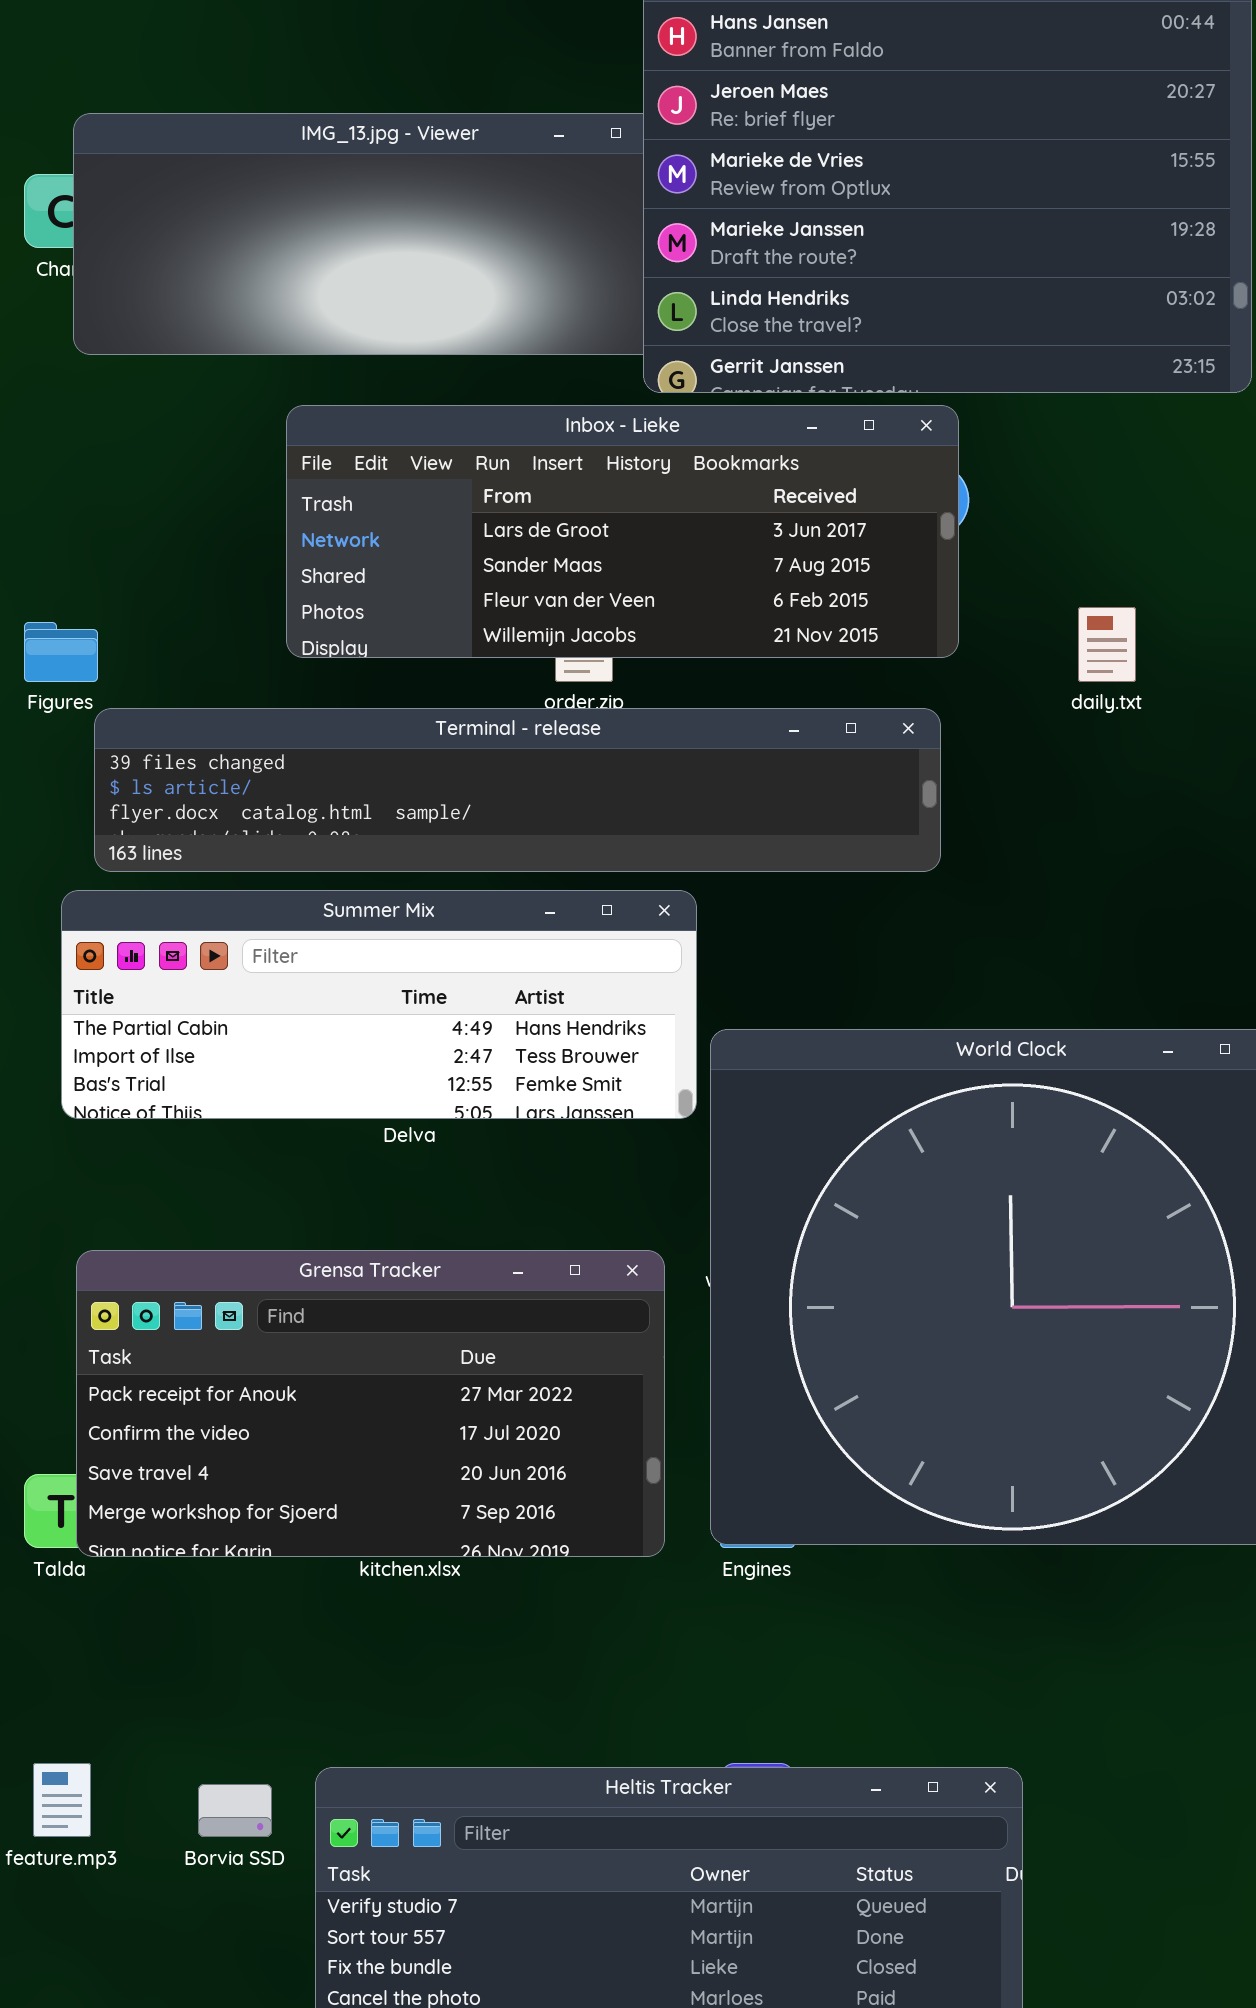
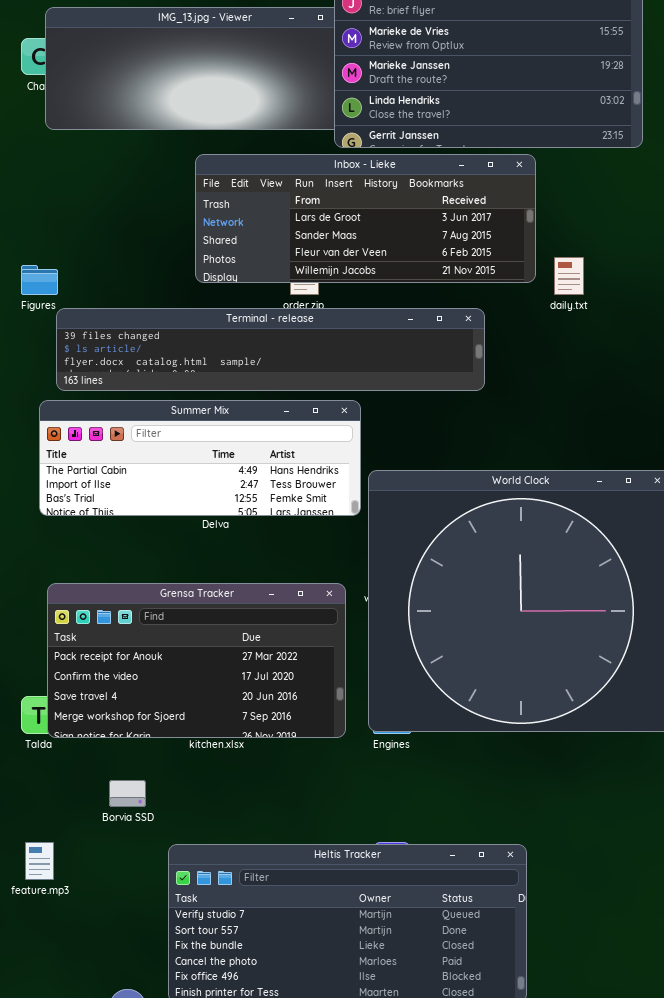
Inbox - Lieke: [286,405,959,658] -> [195,154,536,283], moved
Borvia SSD: [198,1784,272,1837] -> [109,780,146,807], moved

